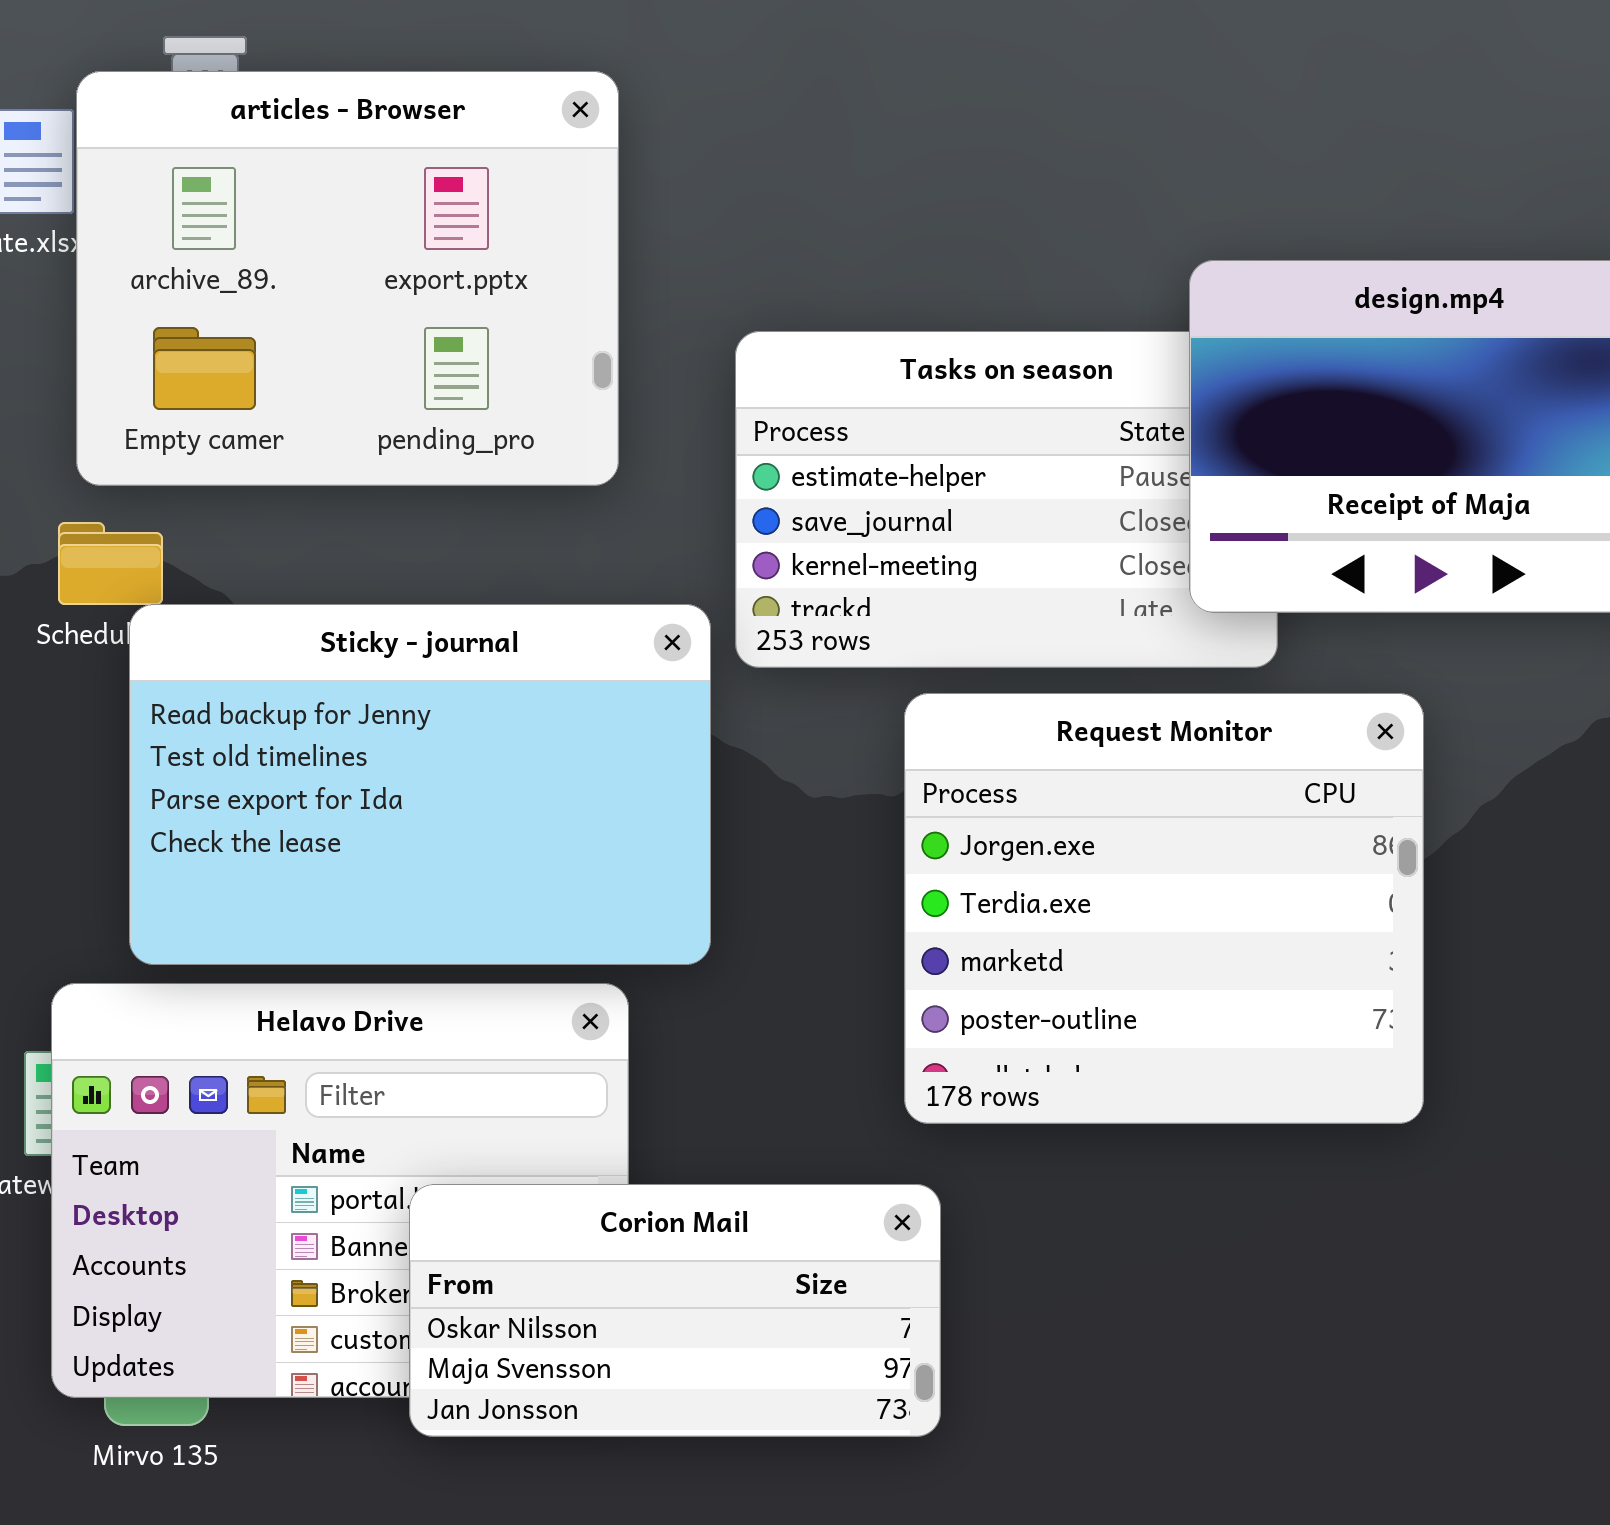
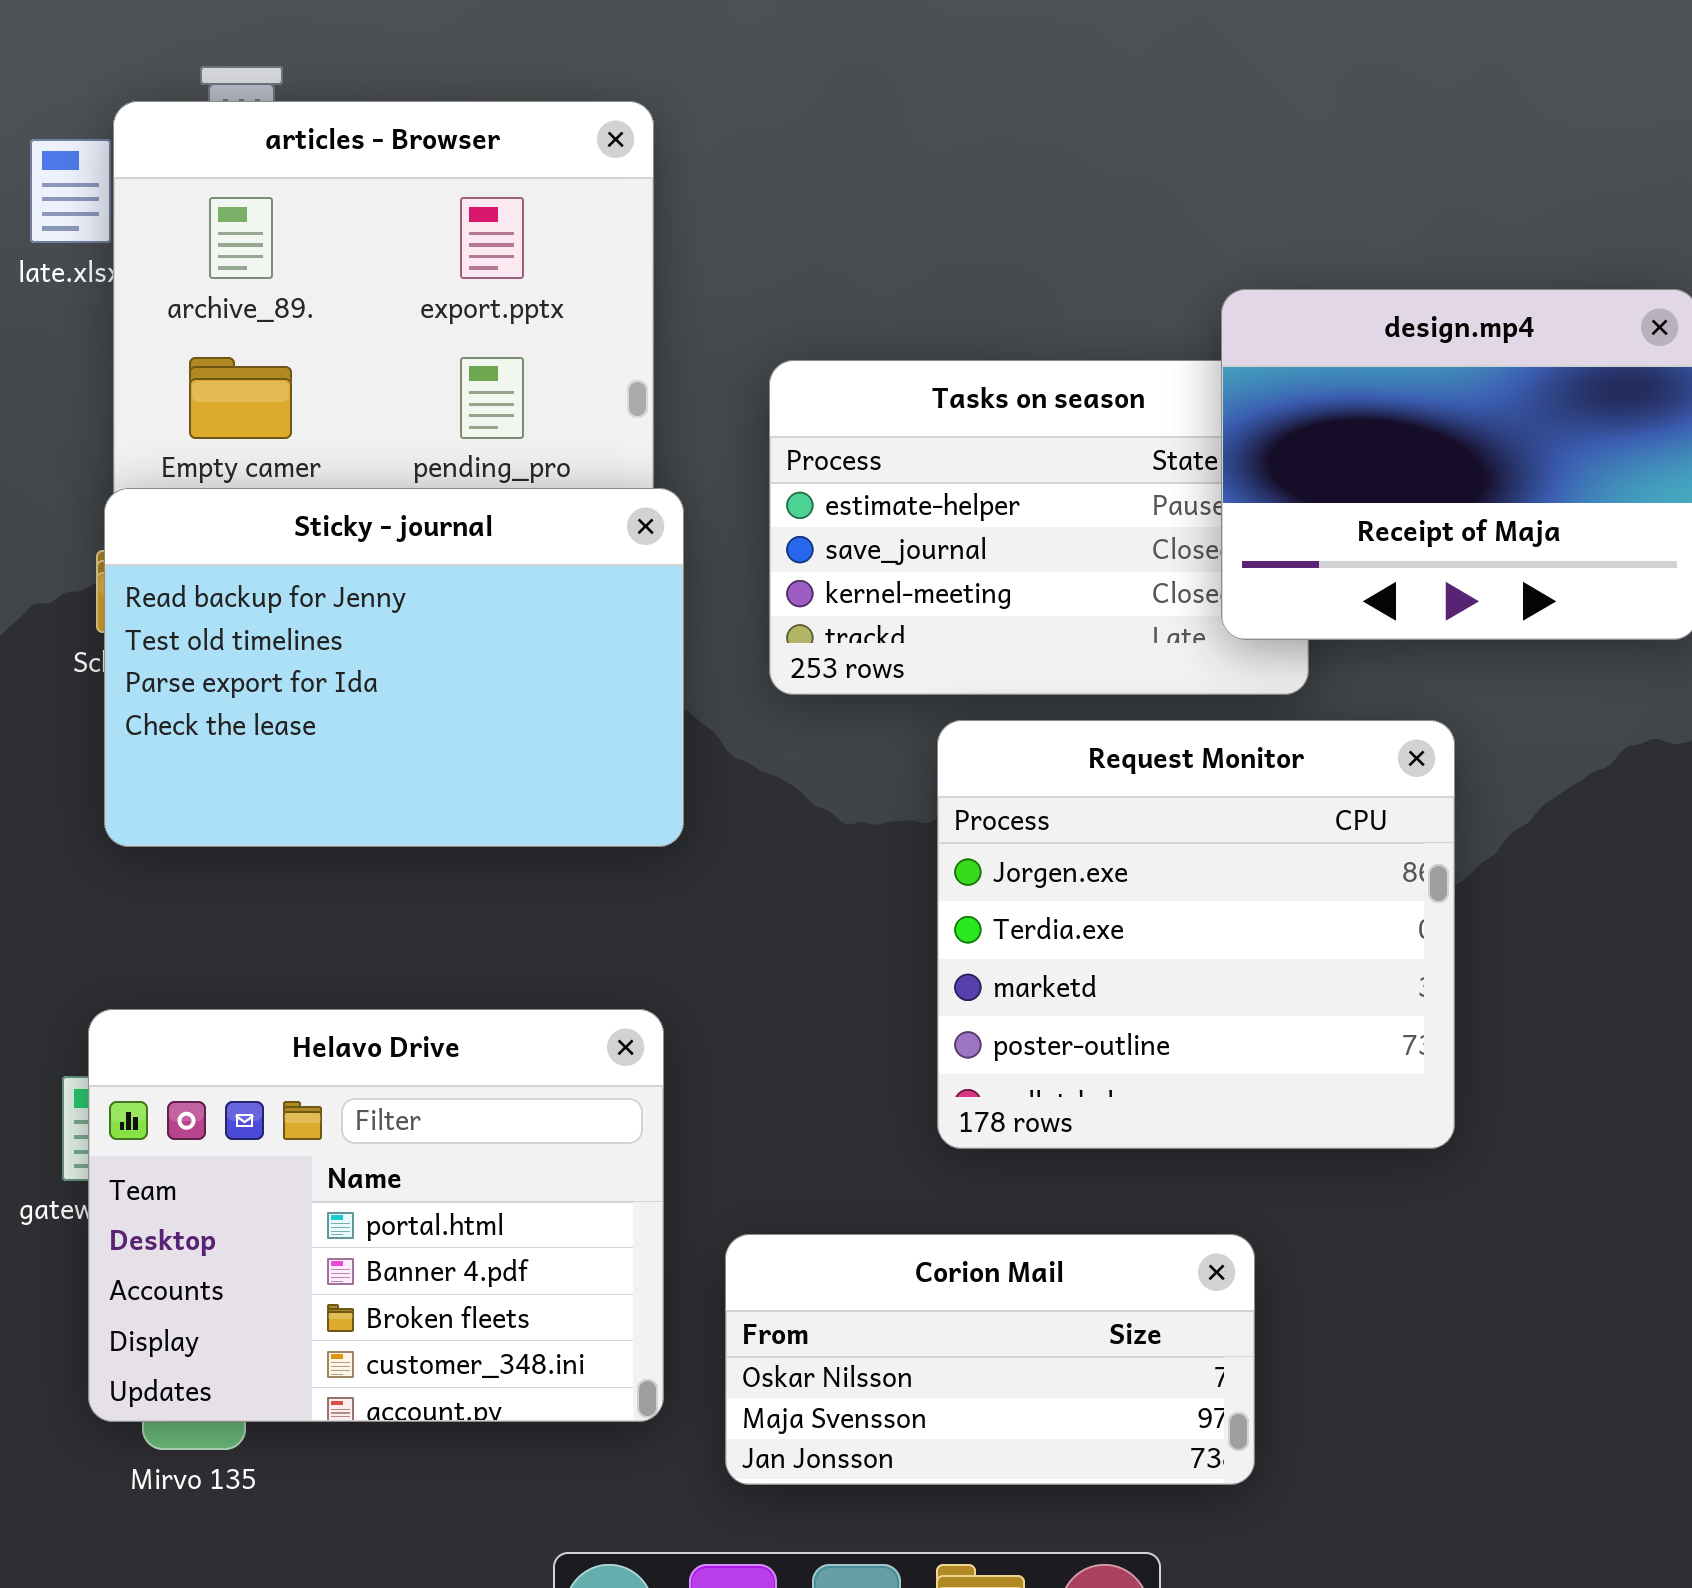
Sticky - journal: [129,604,711,965] -> [104,488,684,847], moved
Corion Mail: [409,1184,941,1437] -> [725,1234,1255,1485], moved

